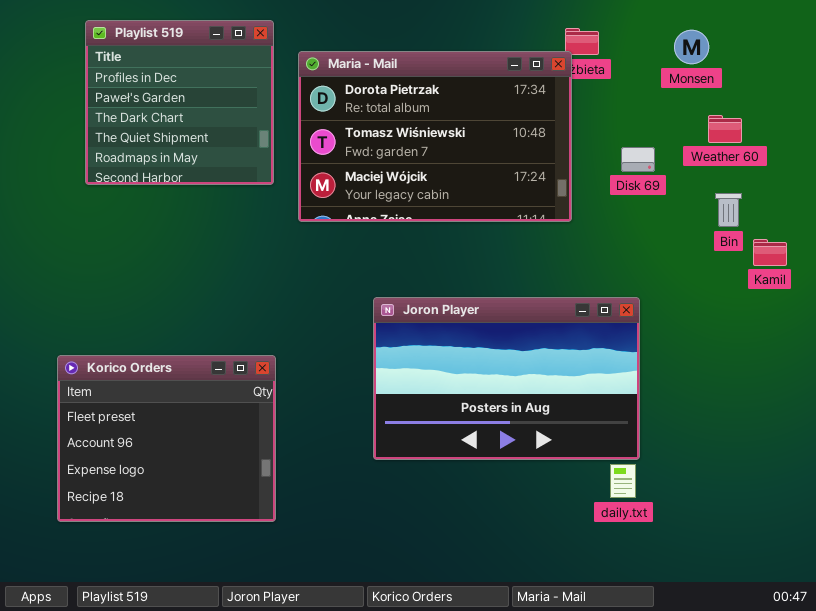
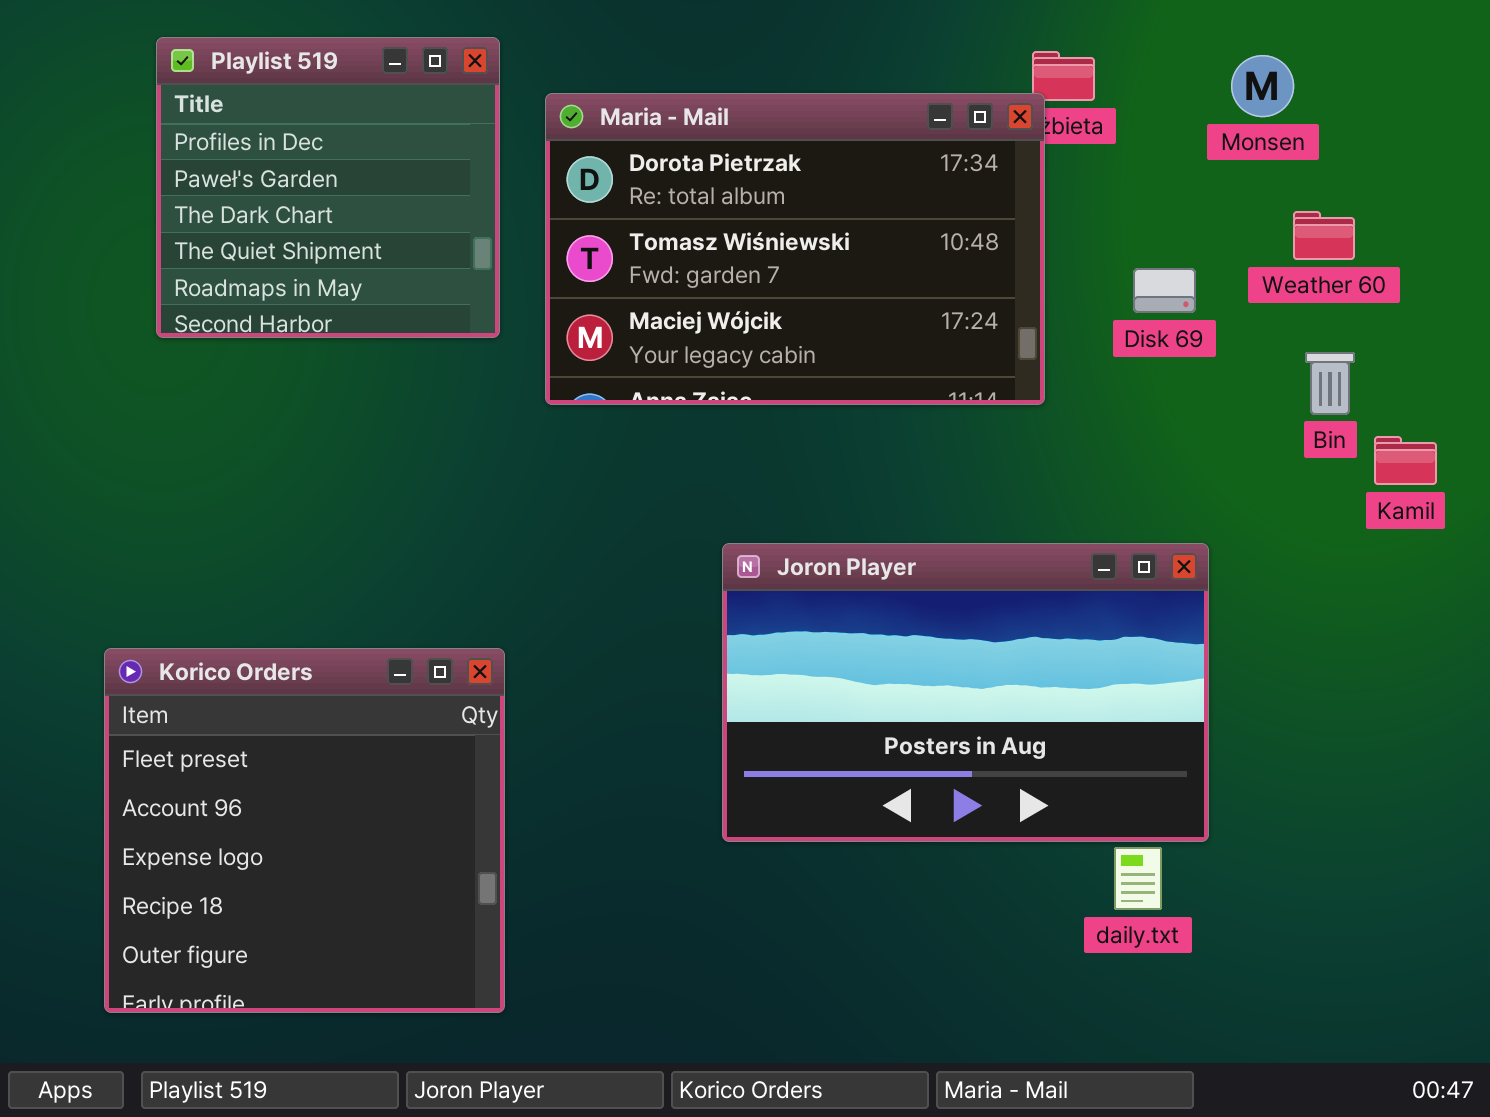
Joron Player: [373,297,640,460] -> [722,543,1209,842], moved
Korico Orders: [57,355,276,522] -> [104,648,505,1013], resized

